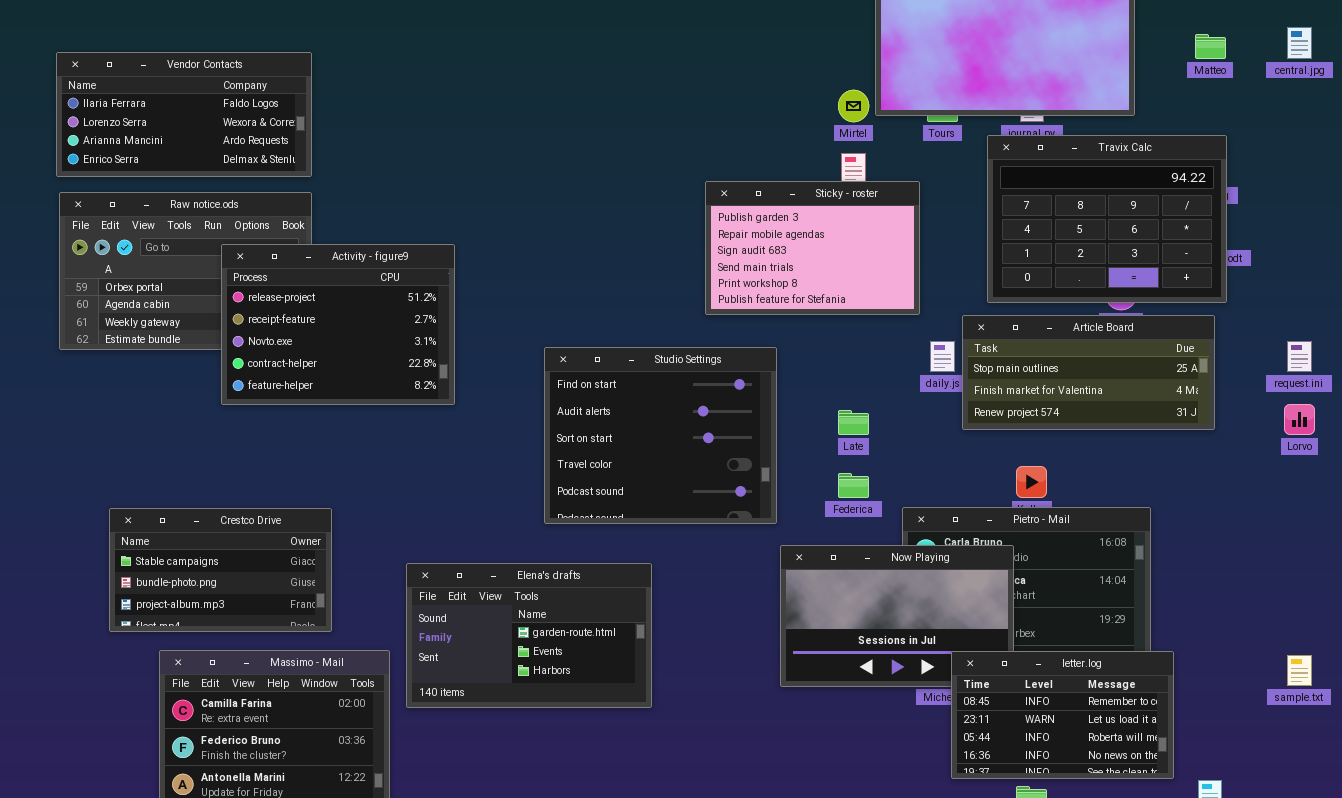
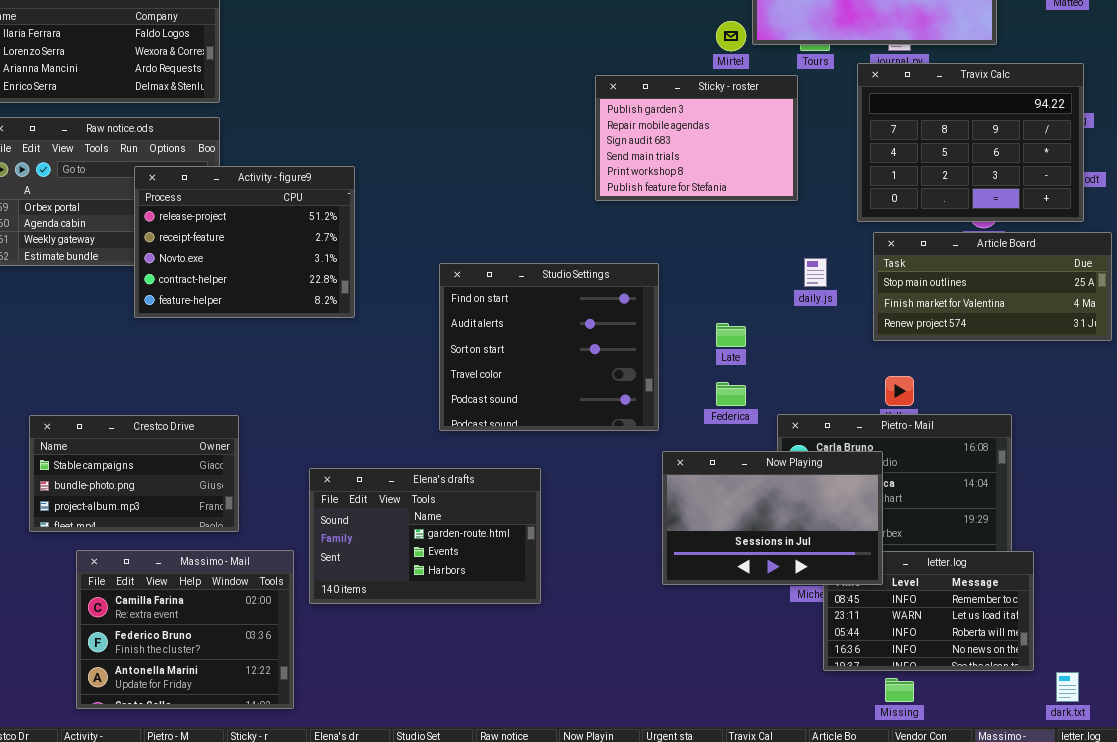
Sticky - roster: [705,181,920,315] -> [595,75,798,201], moved
Article Board: [962,315,1215,430] -> [873,232,1112,341], moved
Now Playing: [780,545,1014,687] -> [662,451,883,585], raised

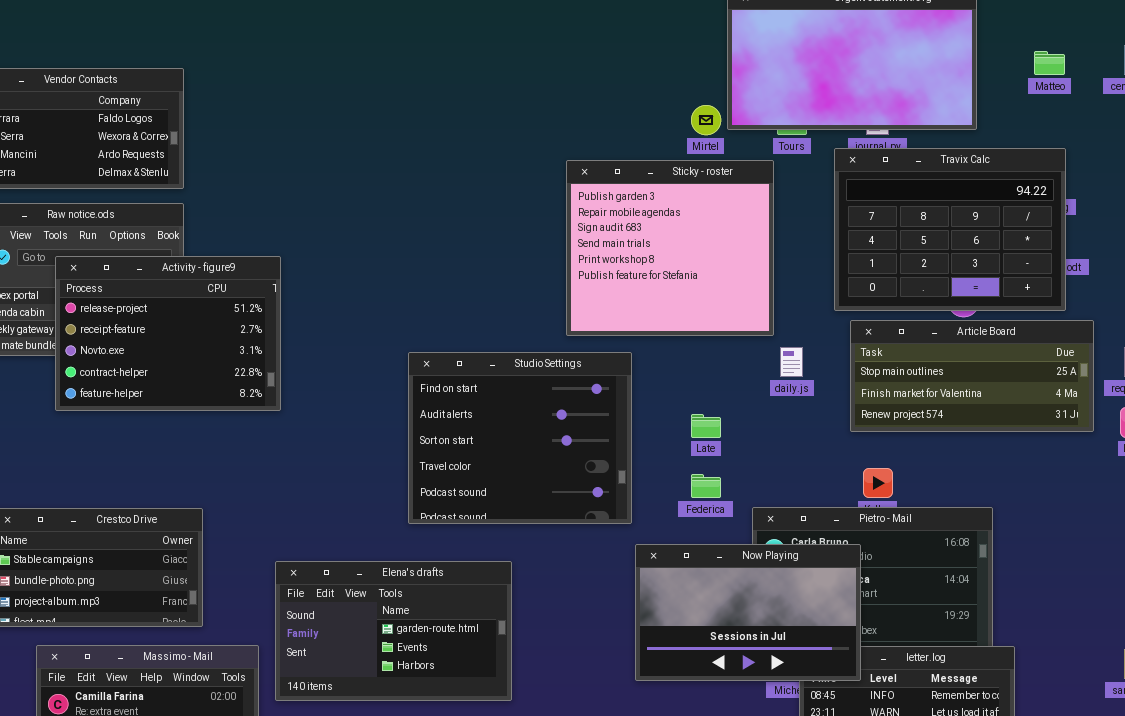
Sticky - roster: [595,75,798,201] -> [566,160,774,336], resized
Activity - figure9: [134,166,355,318] -> [55,256,281,411], moved

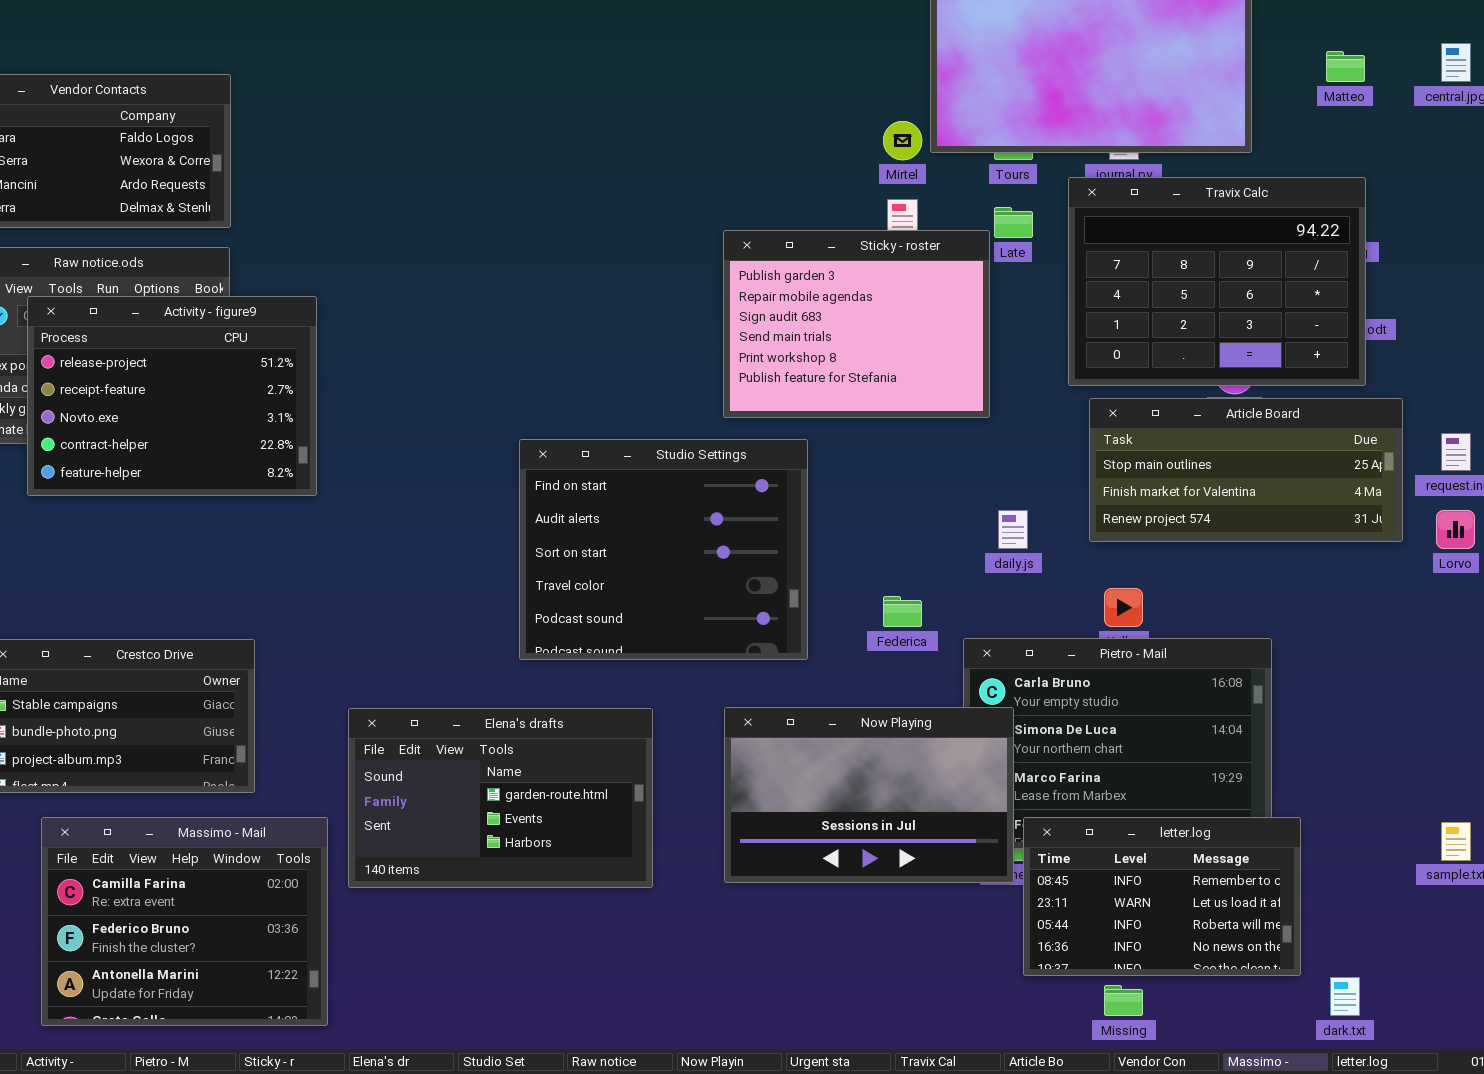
Sticky - roster: [566,160,774,336] -> [723,230,990,418], resized
Activity - figure9: [55,256,281,411] -> [27,296,317,496], moved
daily.js: [780,347,803,377] -> [998,510,1028,549], moved
Late: [691,414,721,438] -> [994,207,1033,238], moved
Now Playing: [635,544,861,681] -> [724,707,1014,883], moved

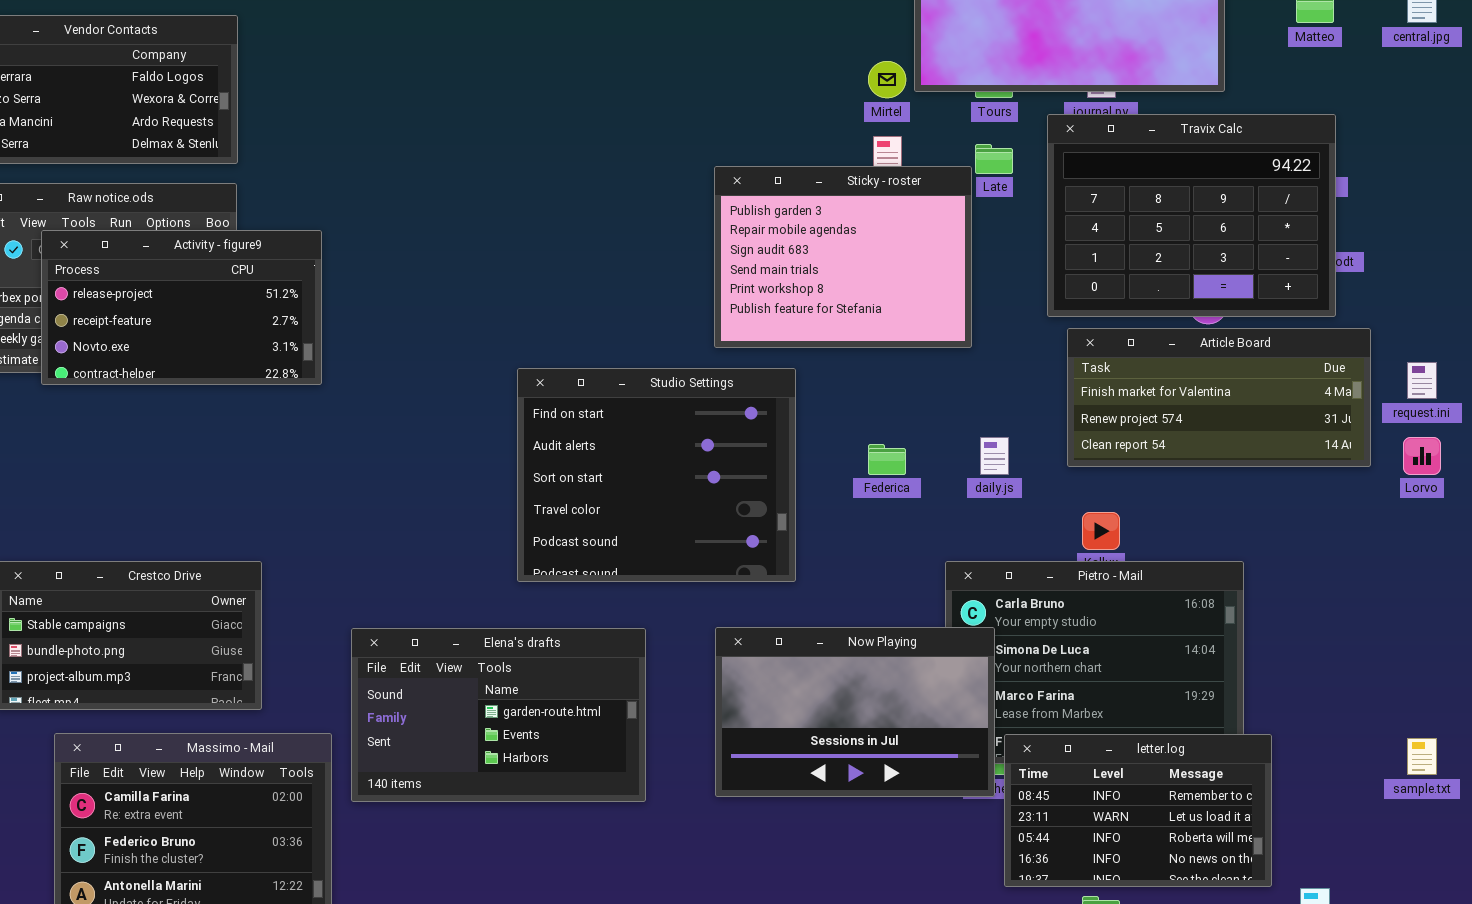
Activity - figure9: [27,296,317,496] -> [41,230,322,385], resized
Article Board: [1089,398,1403,542] -> [1067,328,1371,467], scrolled down 1 row
Federica: [883,596,922,627] -> [868,444,906,475], moved

